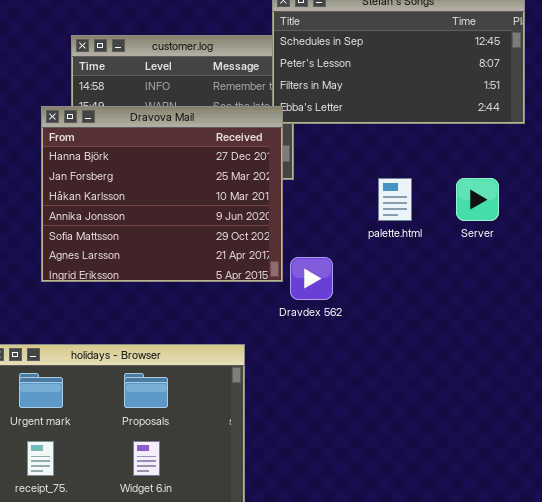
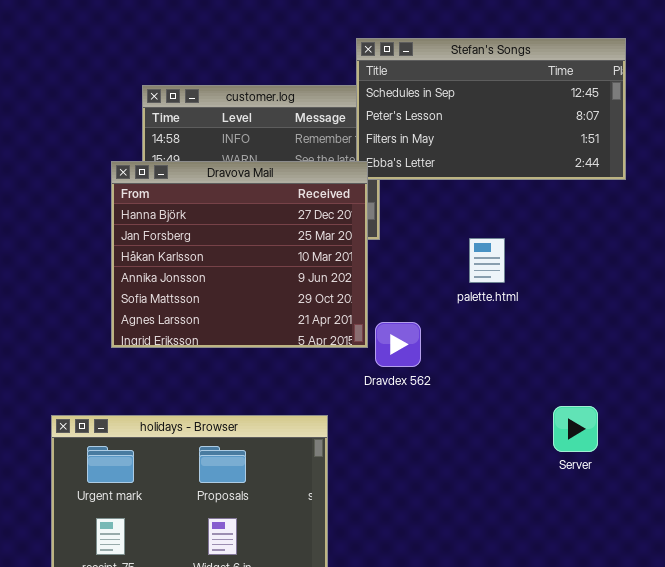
Server: [456,178,499,221] -> [553,406,598,452], moved

